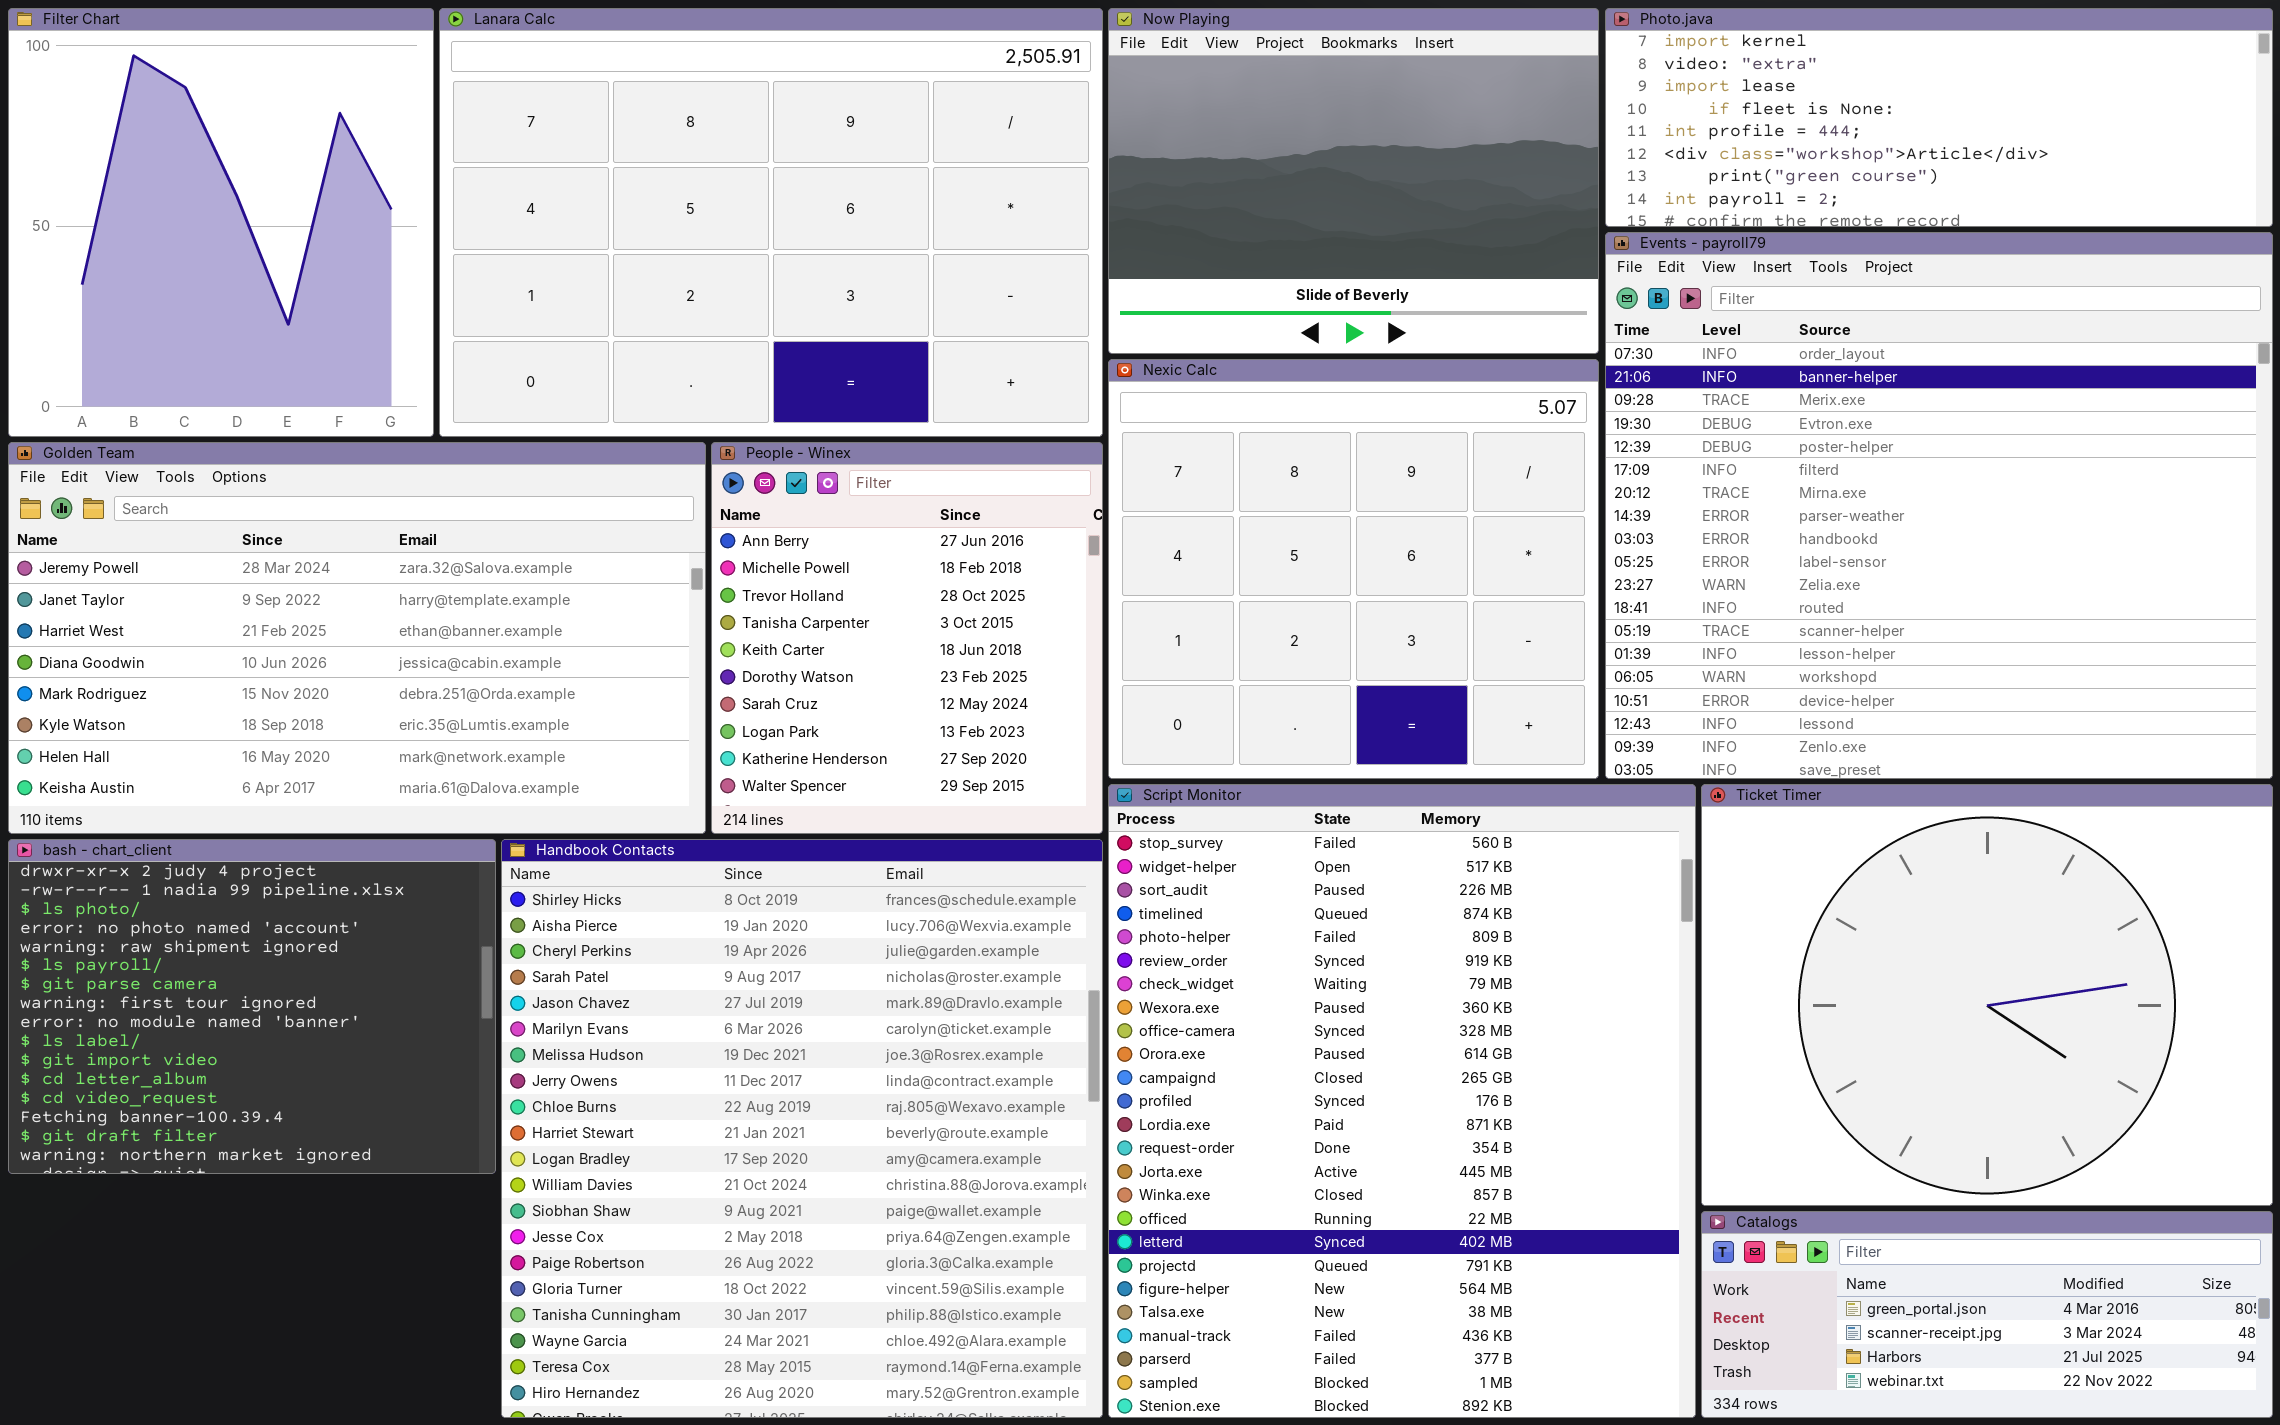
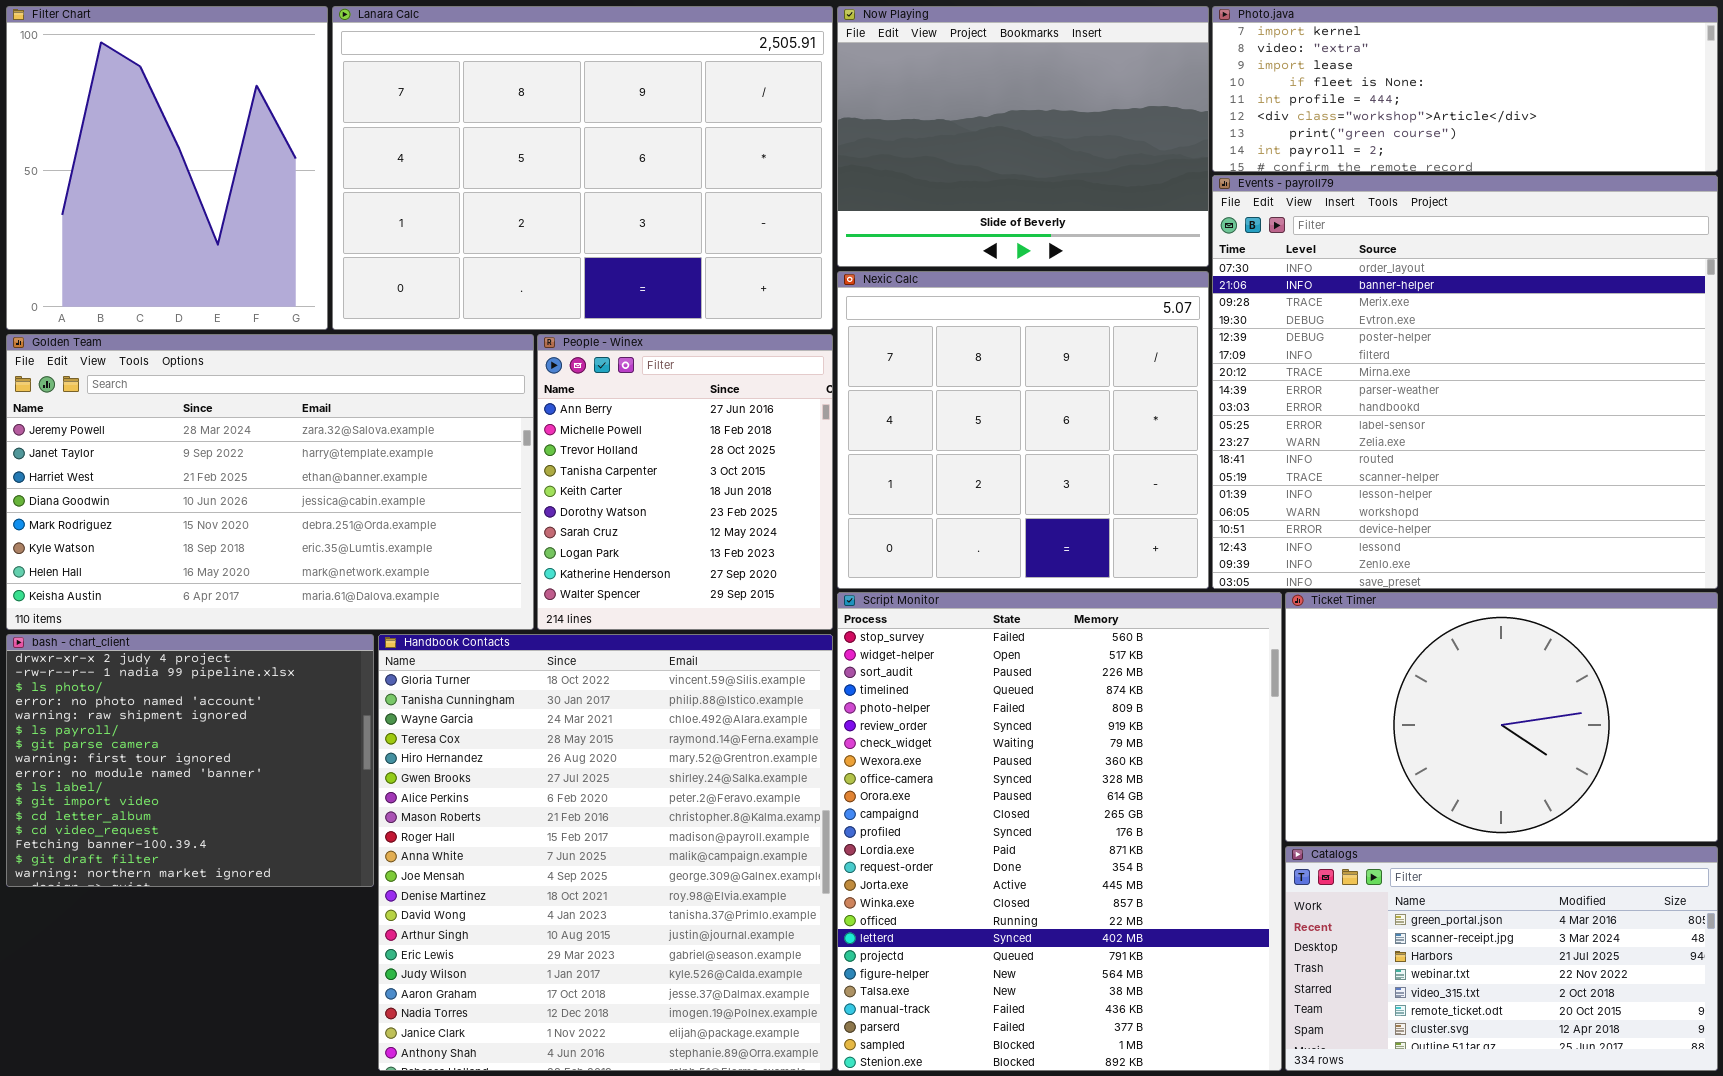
Ticket Timer: [1701,784,2273,1206] -> [1285,592,1718,842], resized
Handbook Contacts: [501,839,1103,1418] -> [378,634,833,1071], scrolled down 15 rows
Catalogs: [1701,1211,2273,1418] -> [1285,846,1718,1071], resized

